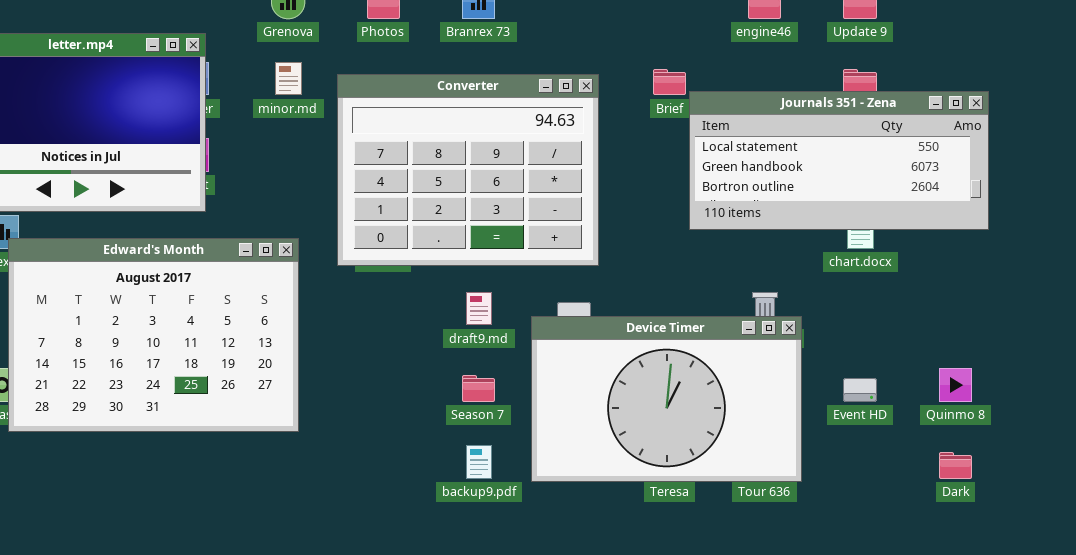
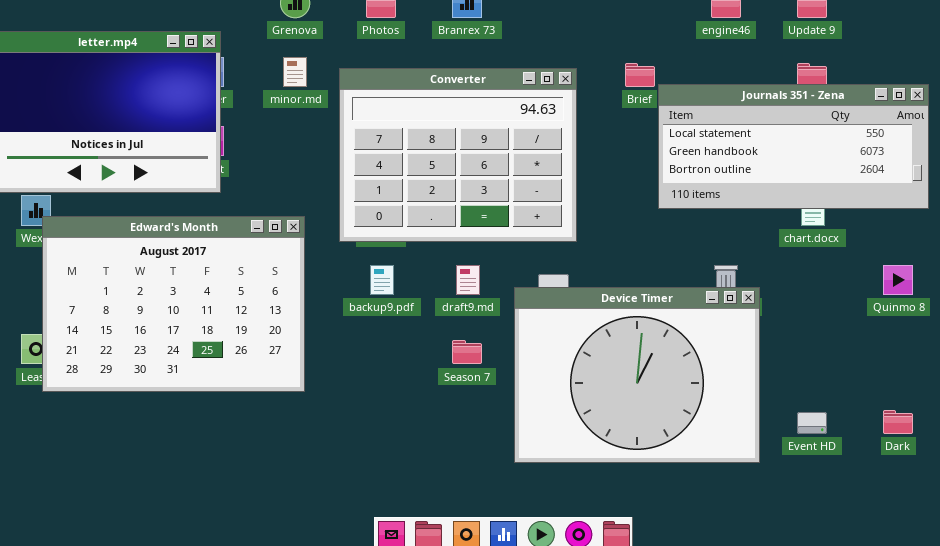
Device Timer: [531,316,802,482] -> [514,287,760,463], resized
Quinmo 8: [939,368,972,402] -> [883,265,913,295], moved
Event HD: [843,378,877,402] -> [797,412,827,434], moved
backup9.pdf: [466,445,492,479] -> [370,265,394,295], moved

